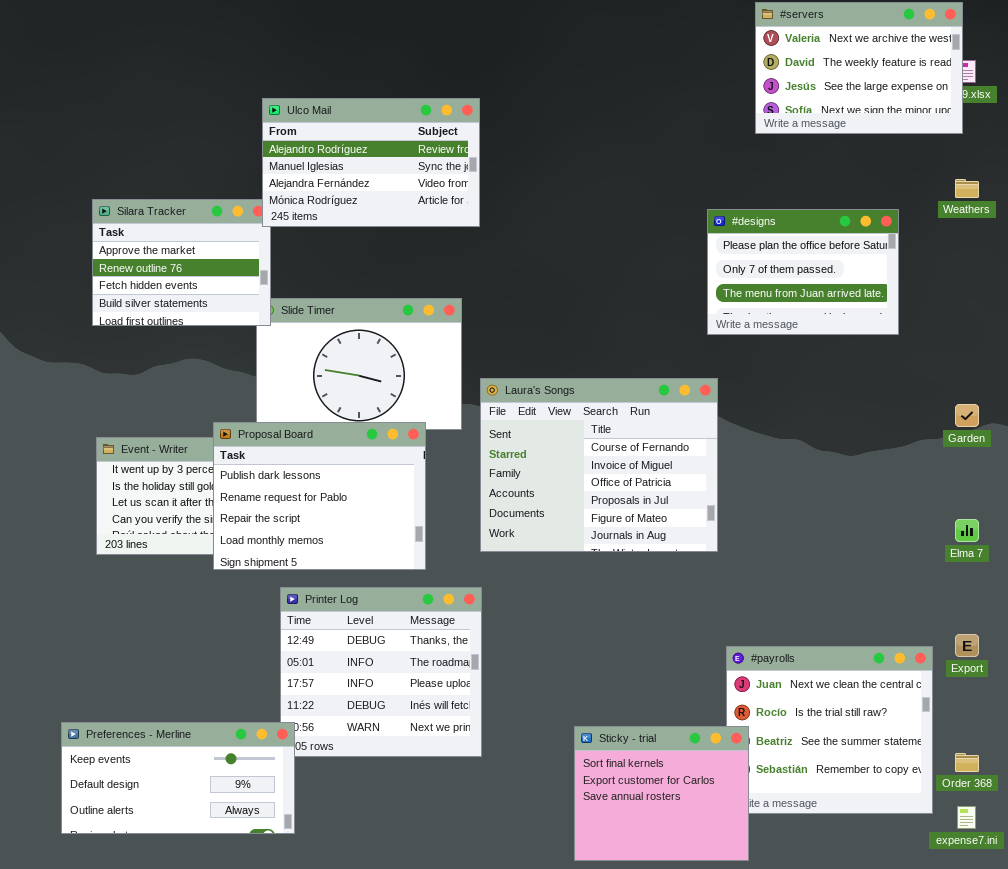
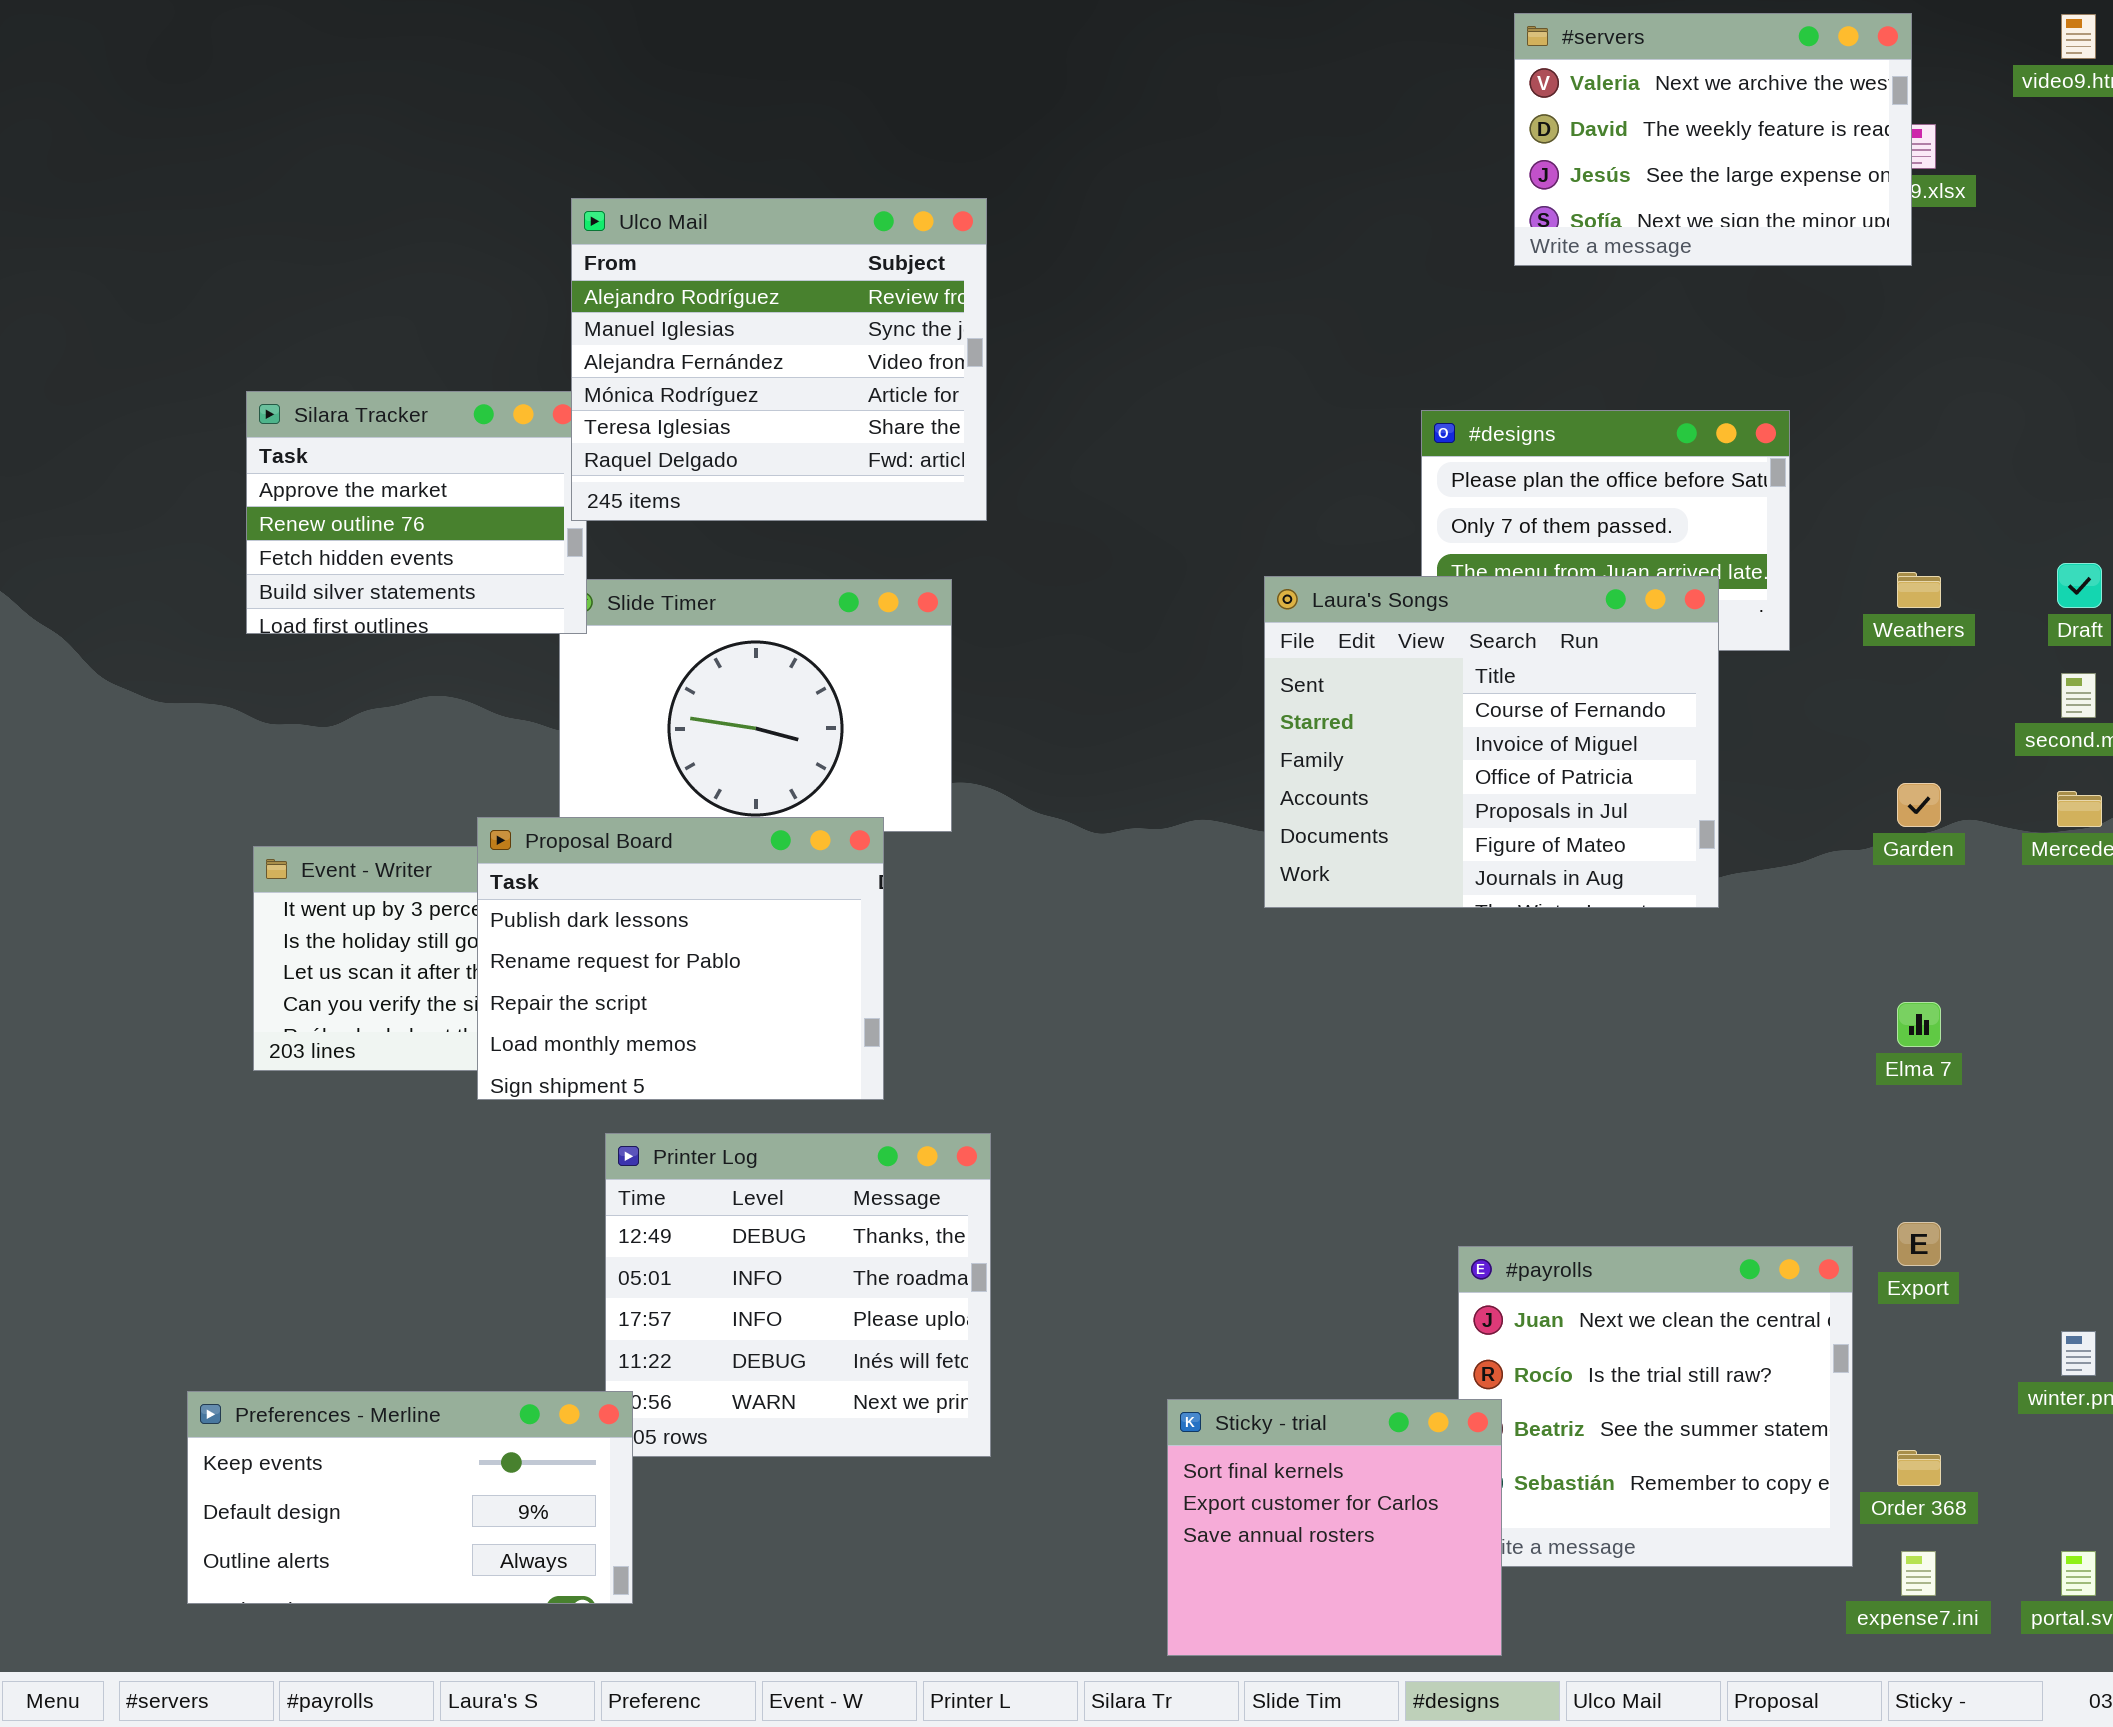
Ulco Mail: [262,98,480,227] -> [571,198,987,521], resized
Weathers: [955,179,979,198] -> [1897,572,1941,608], moved
Laura's Songs: [480,378,718,552] -> [1264,576,1719,908], moved

